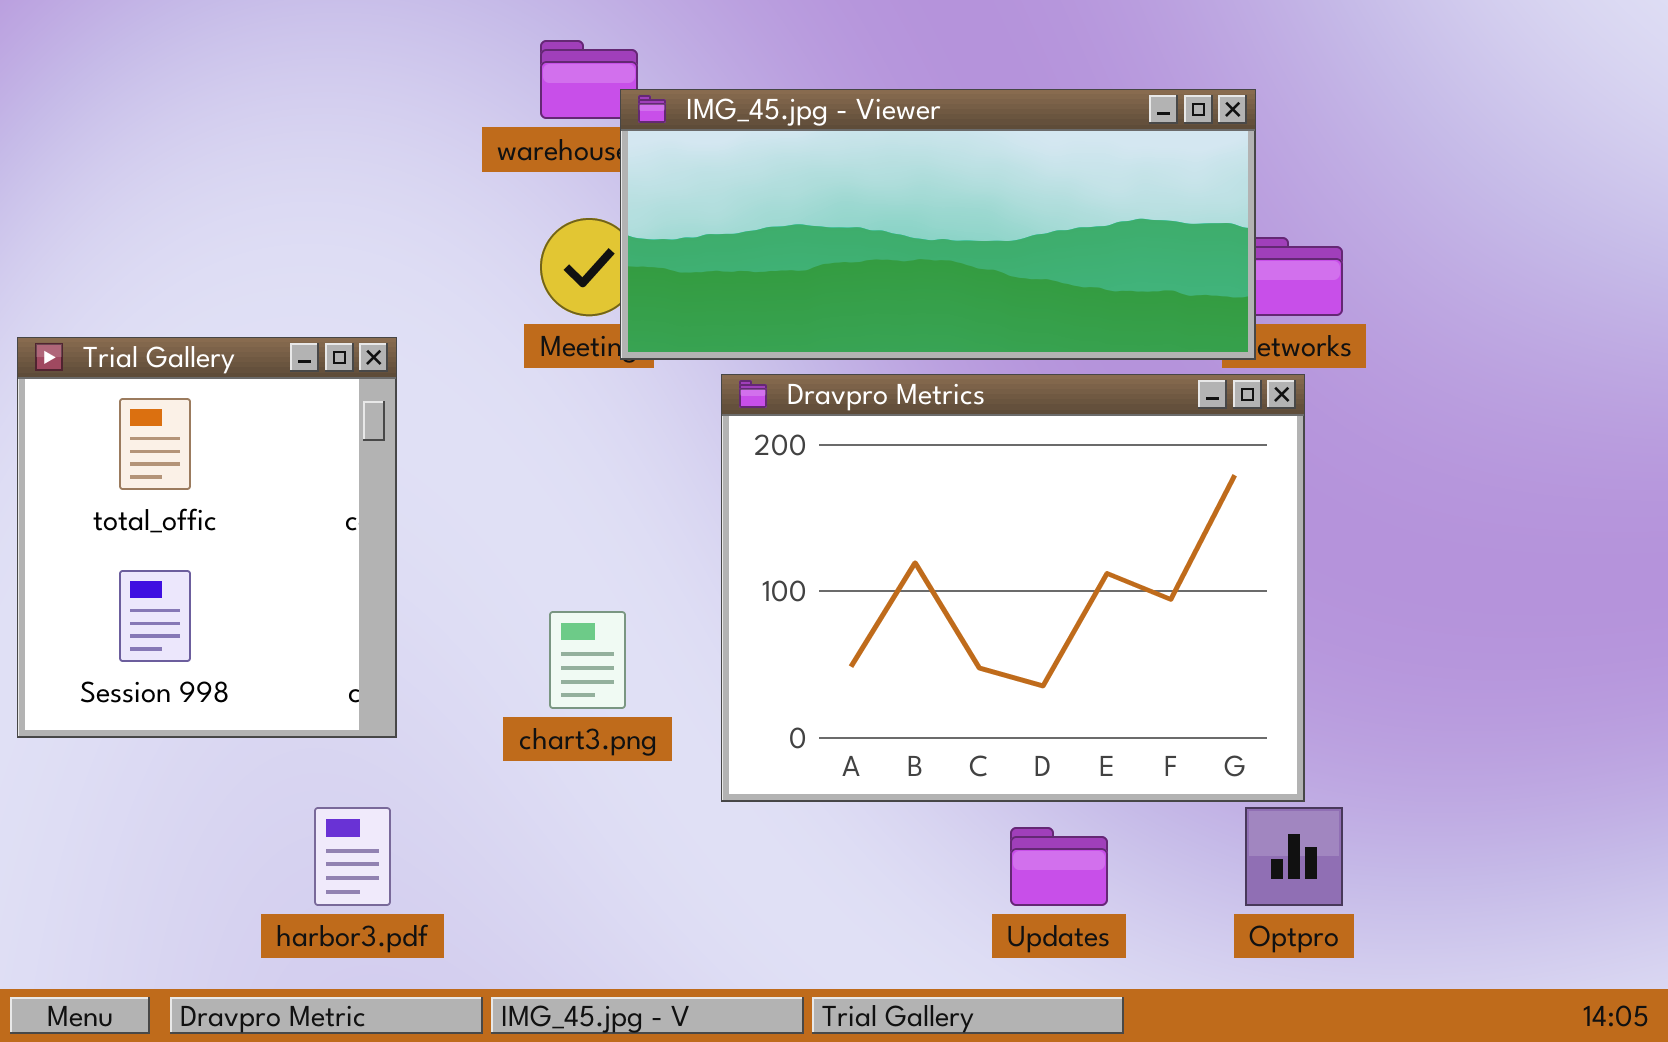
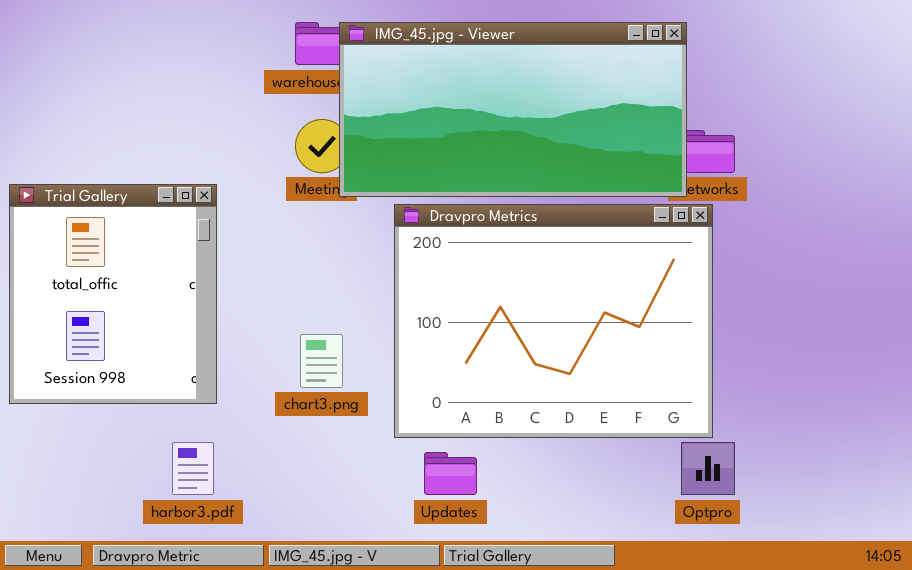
IMG_45.jpg - Viewer: [620,89,1256,360] -> [339,22,687,197], resized
Updates: [1010,827,1108,906] -> [424,452,477,495], moved

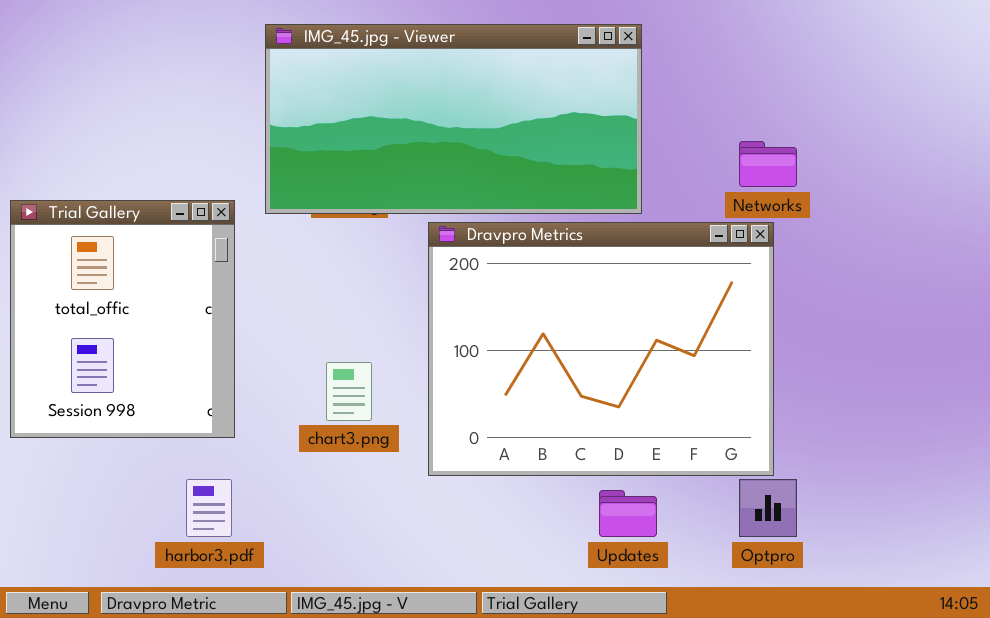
IMG_45.jpg - Viewer: [339,22,687,197] -> [265,24,642,214], moved
Updates: [424,452,477,495] -> [599,490,657,537], moved

